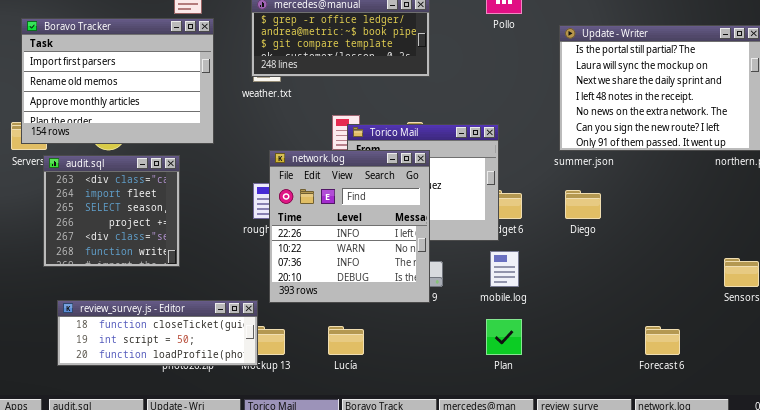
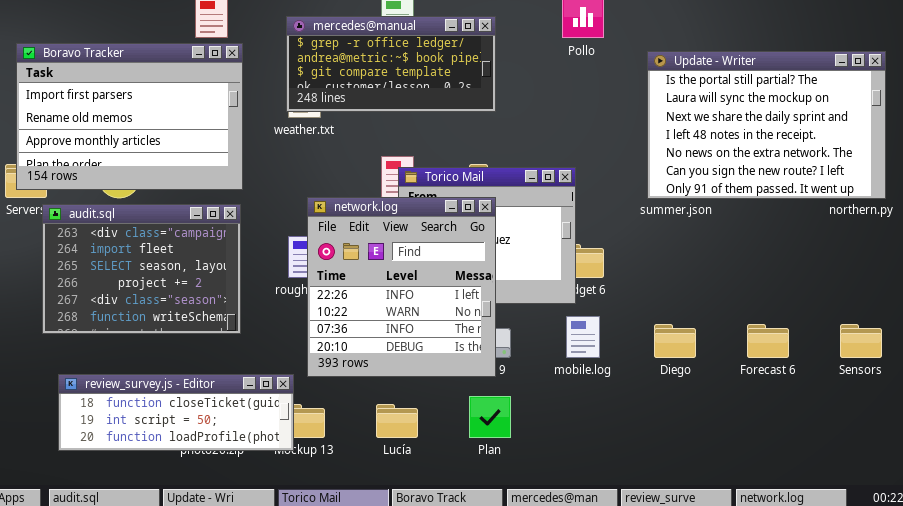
audit.sql: [43,155,180,267] -> [42,204,241,334], resized
Diego: [565,190,601,219] -> [654,324,696,358], moved
Plan: [486,319,522,355] -> [469,396,511,438], moved
Forecast 6: [645,326,680,355] -> [747,324,789,358], moved

